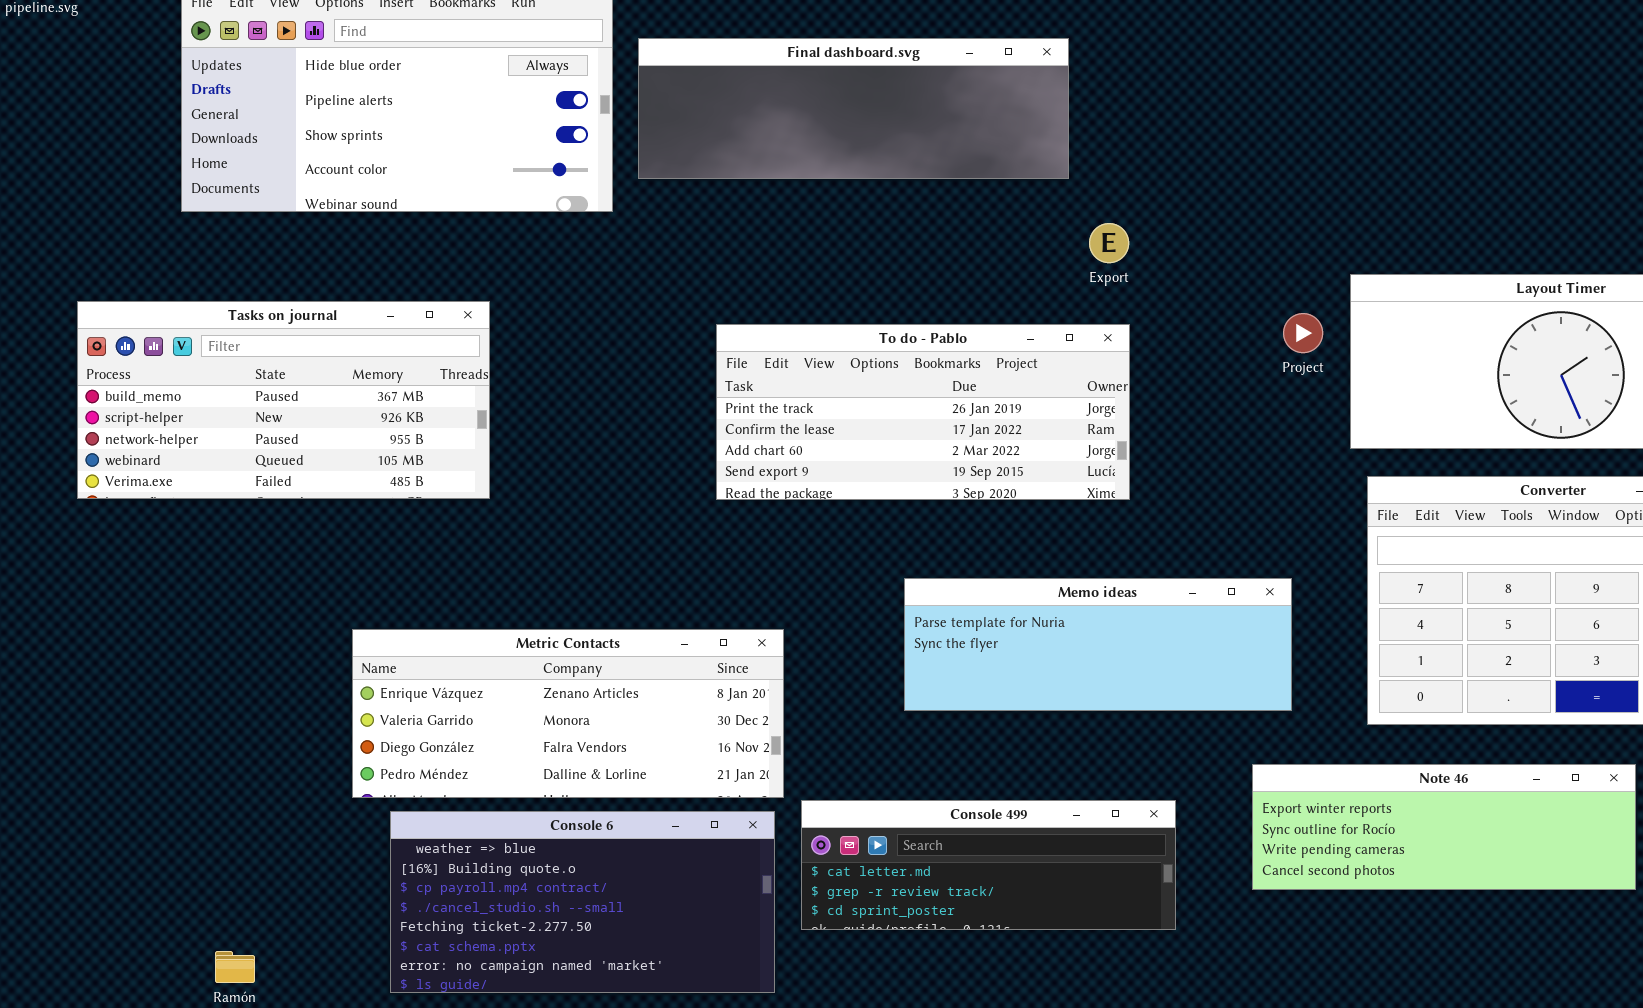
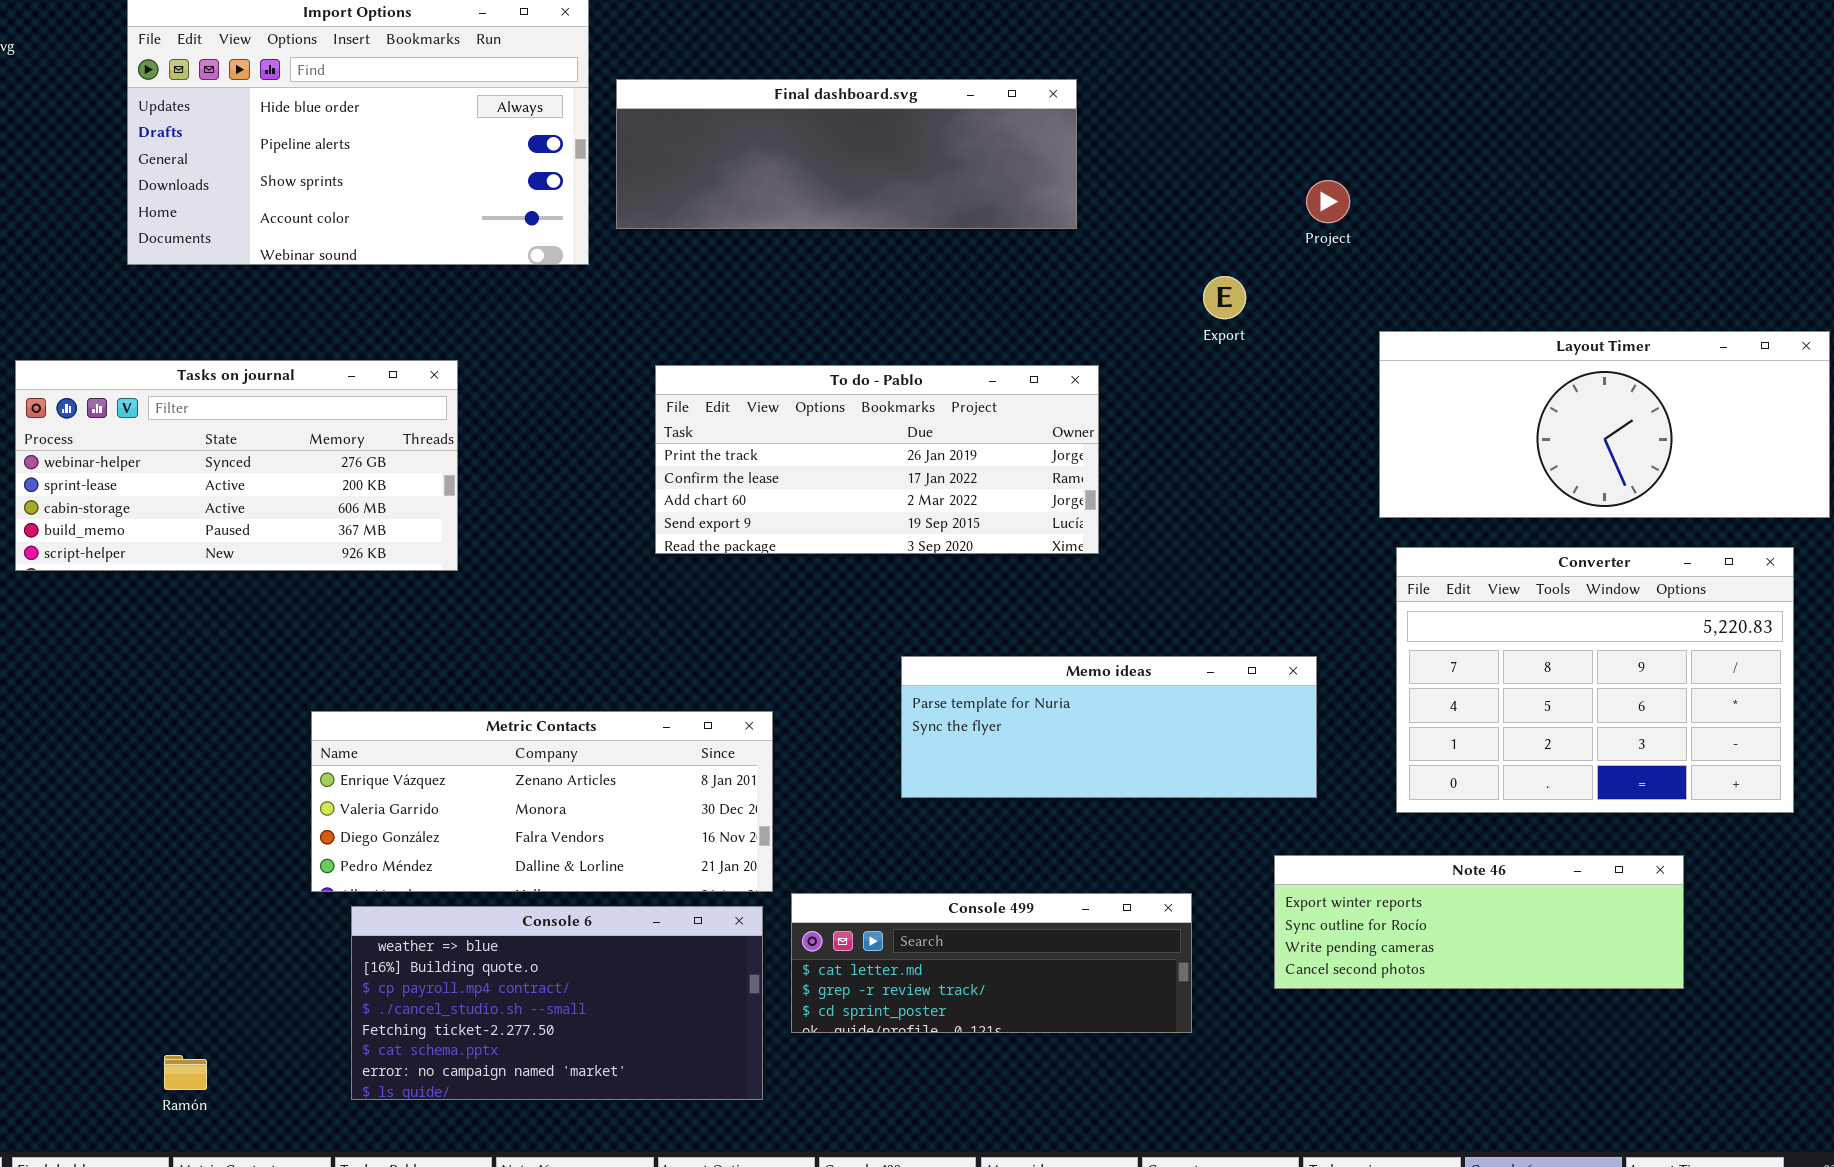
Export: [1089,223,1129,263] -> [1203,276,1246,319], moved
Tasks on journal: [77,301,490,499] -> [15,360,458,571], scrolled up 3 rows
Project: [1283,313,1323,353] -> [1306,180,1350,223], moved
To do - Pablo: [716,324,1130,500] -> [655,365,1099,554], moved

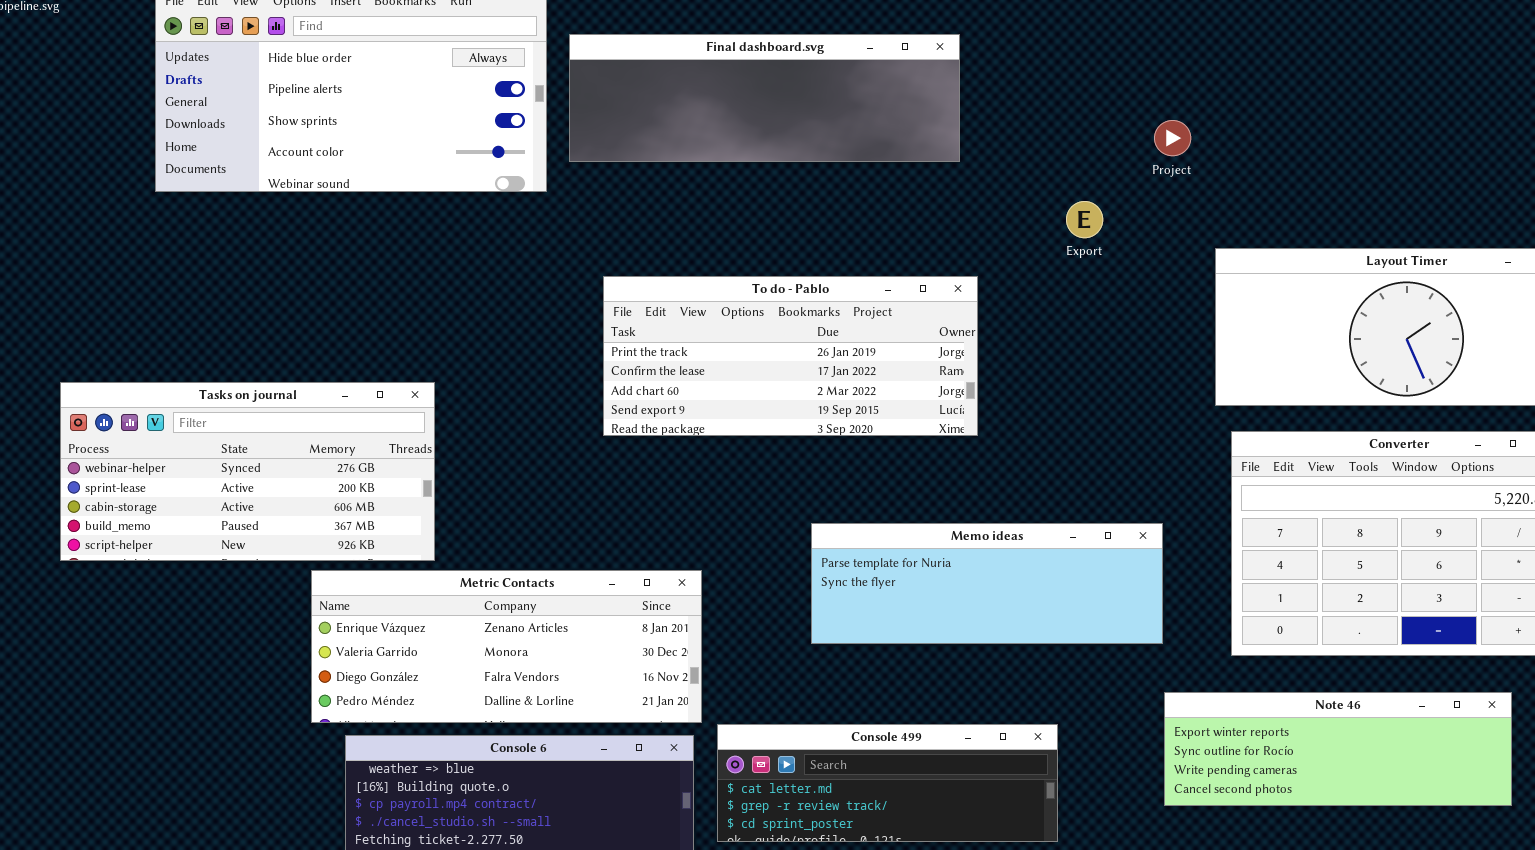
Tasks on journal: [15,360,458,571] -> [60,382,435,561], moved
Note 46: [1274,855,1684,989] -> [1164,692,1512,806], moved

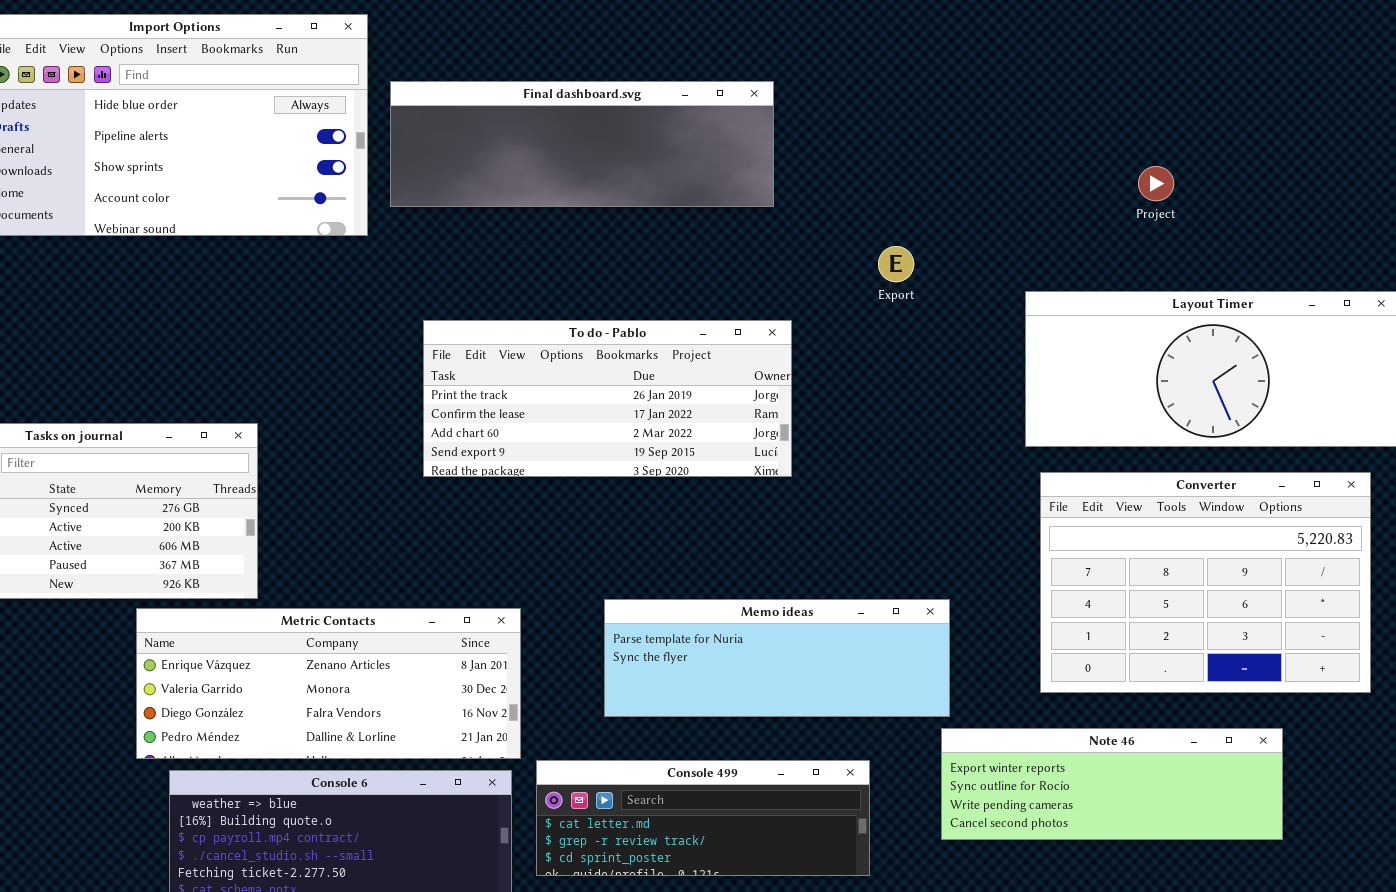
Project: [1154,120,1191,156] -> [1138,166,1174,201], moved
Memo ideas: [811,523,1163,644] -> [604,599,950,717], moved
Note 46: [1164,692,1512,806] -> [941,728,1283,840], moved

